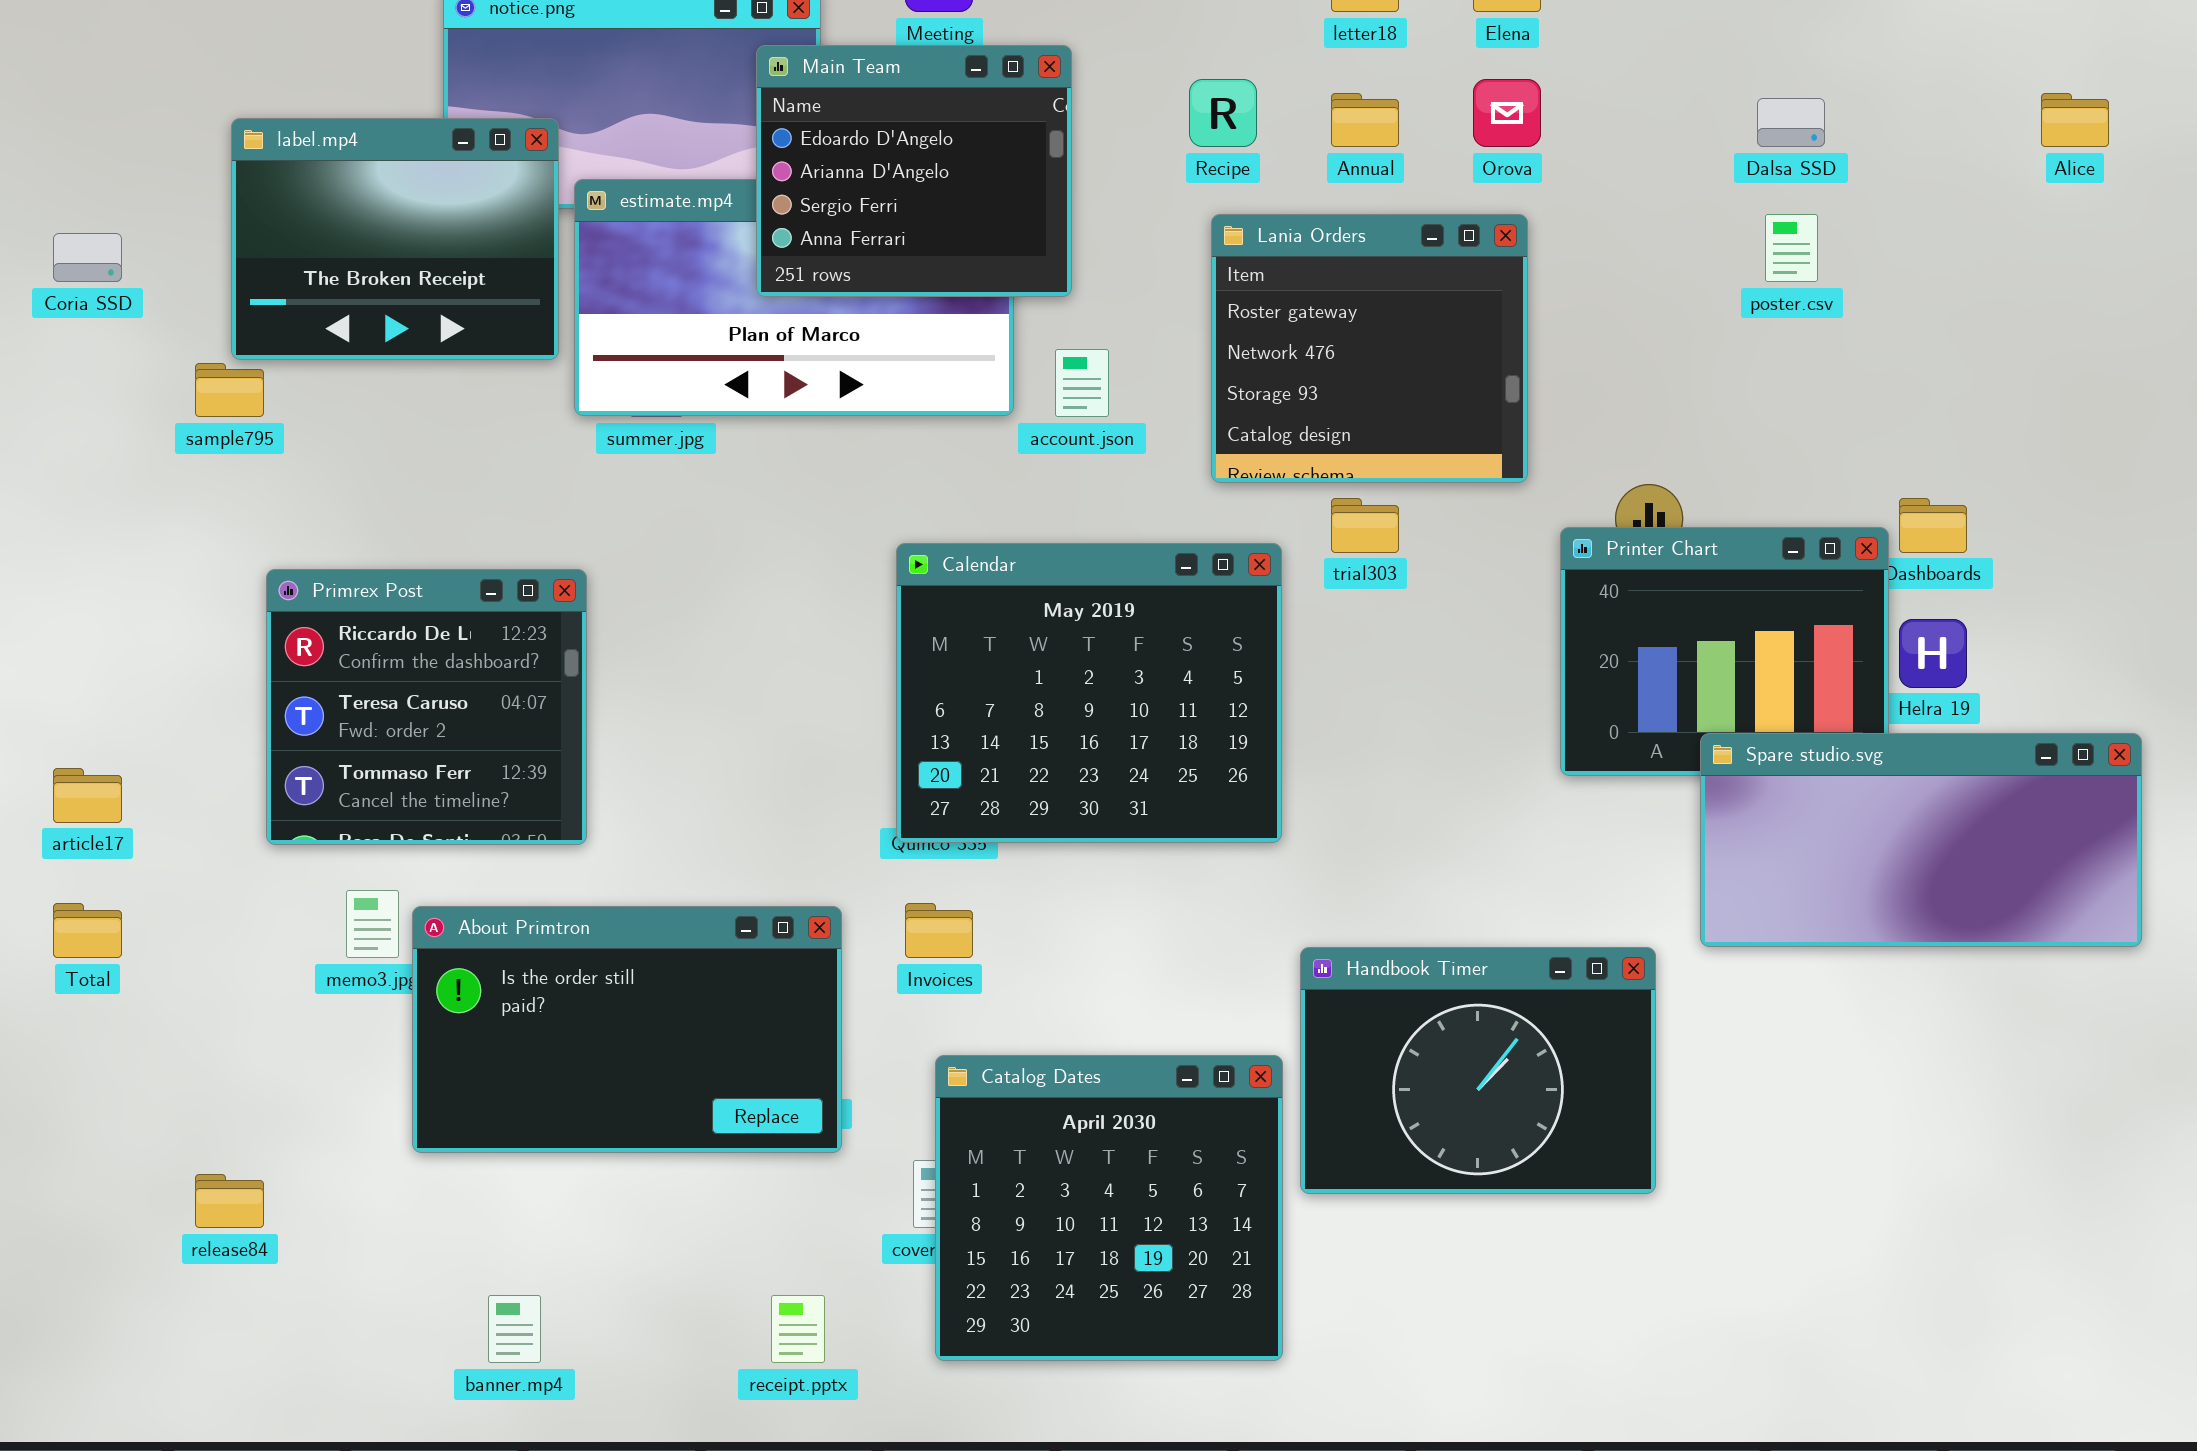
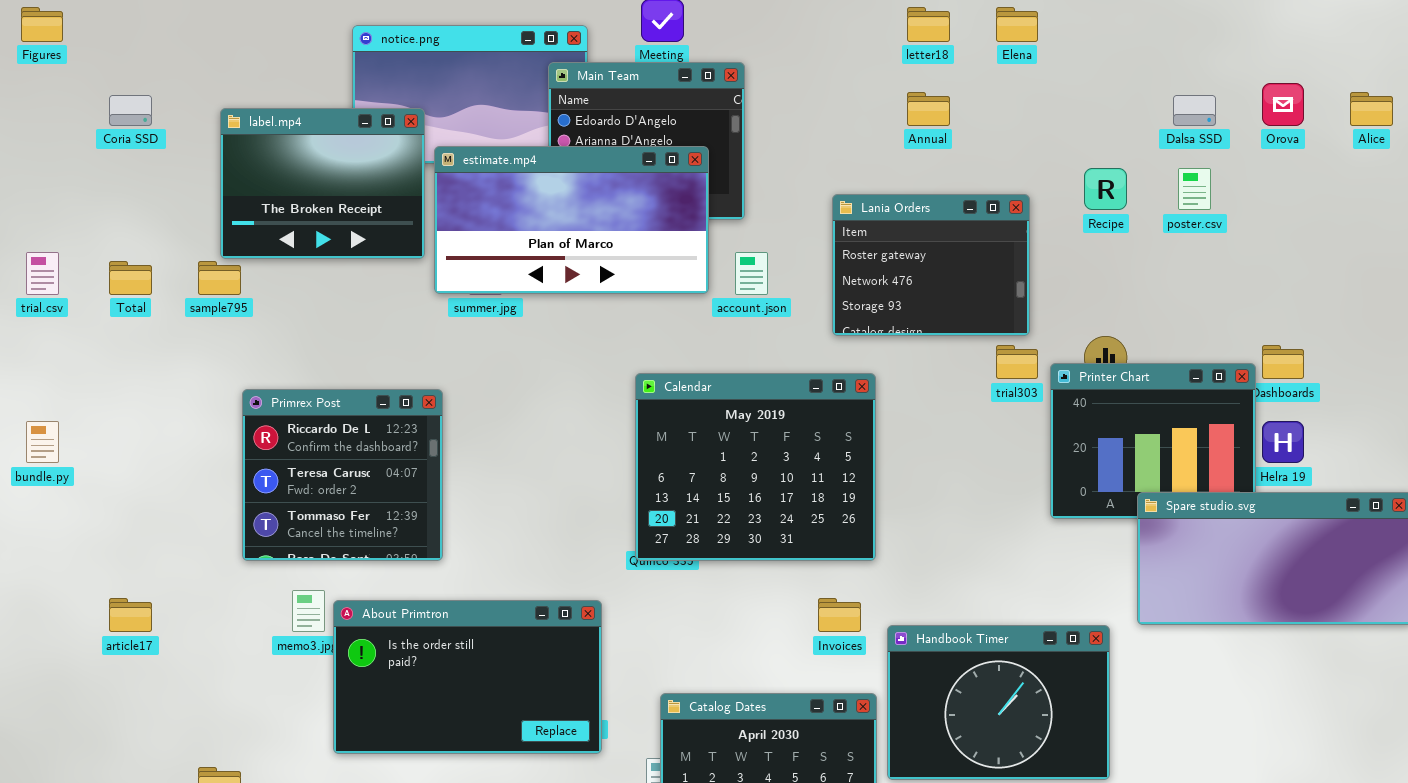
Recipe: [1189,79,1257,147] -> [1084,168,1127,210], moved
Orova: [1473,79,1541,147] -> [1262,83,1304,126], moved
estimate.mp4: [574,179,1014,416] -> [434,146,709,294], raised
Lania Orders: [1211,214,1528,483] -> [832,194,1030,336], resized
Coria SSD: [53,233,122,282] -> [109,95,152,126], moved
trial303: [1331,498,1399,553] -> [996,345,1038,379], moved
article17: [53,768,122,823] -> [109,598,152,632], moved
Total: [53,903,122,958] -> [109,261,152,295], moved
Invoices: [905,903,973,958] -> [818,598,861,632], moved

